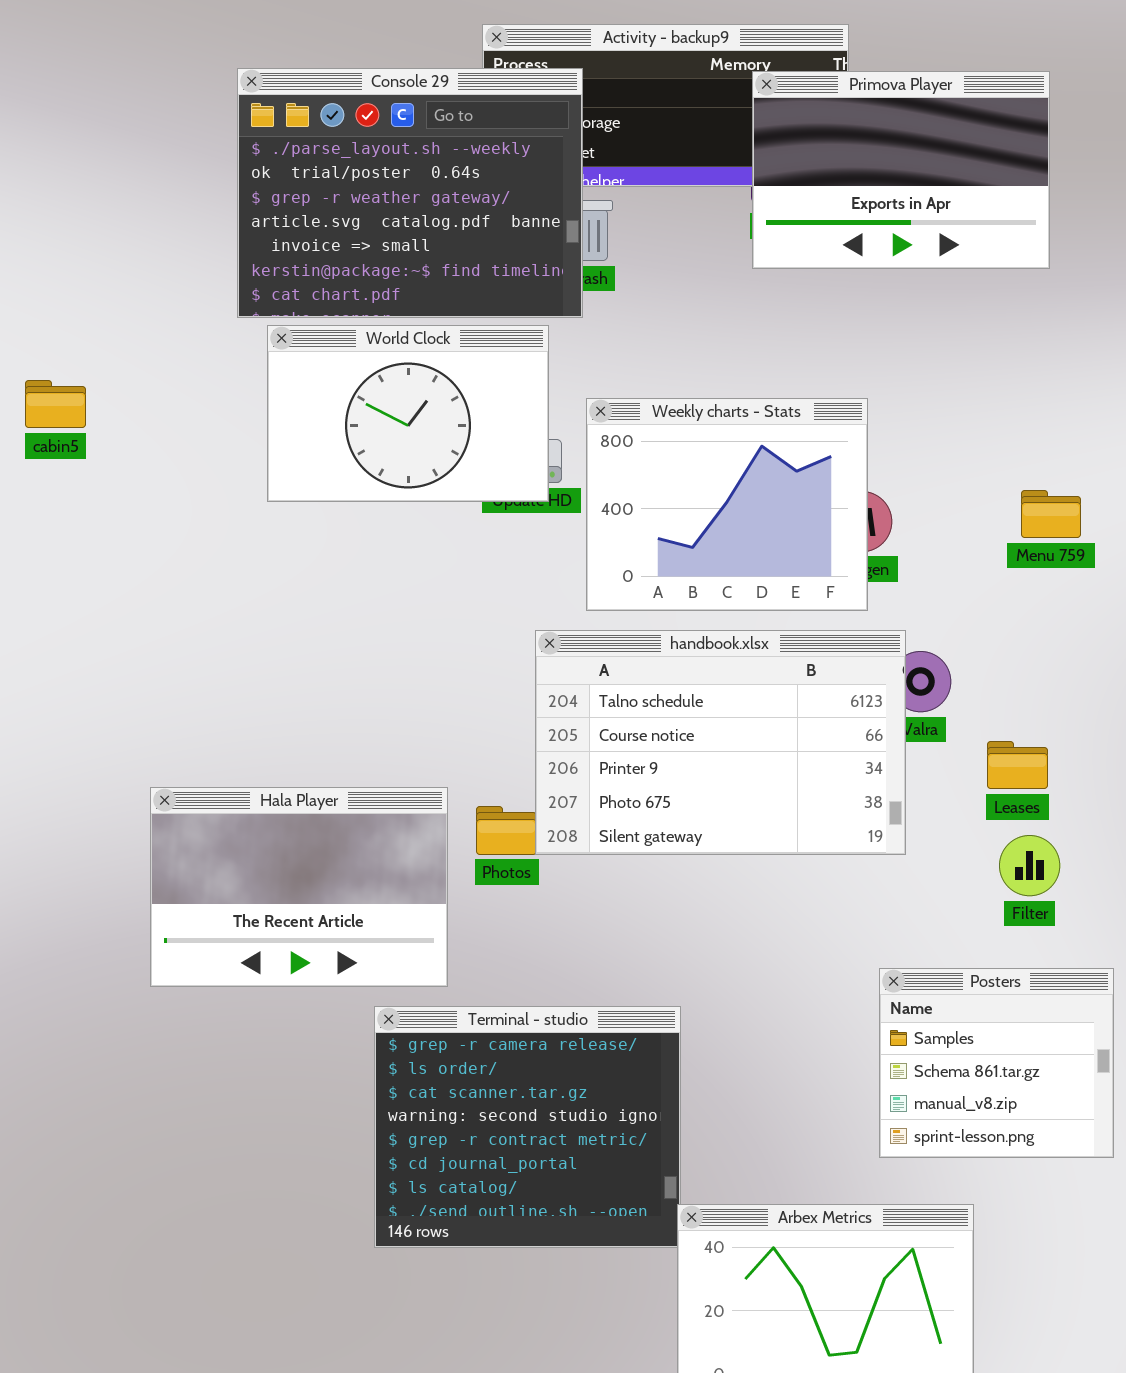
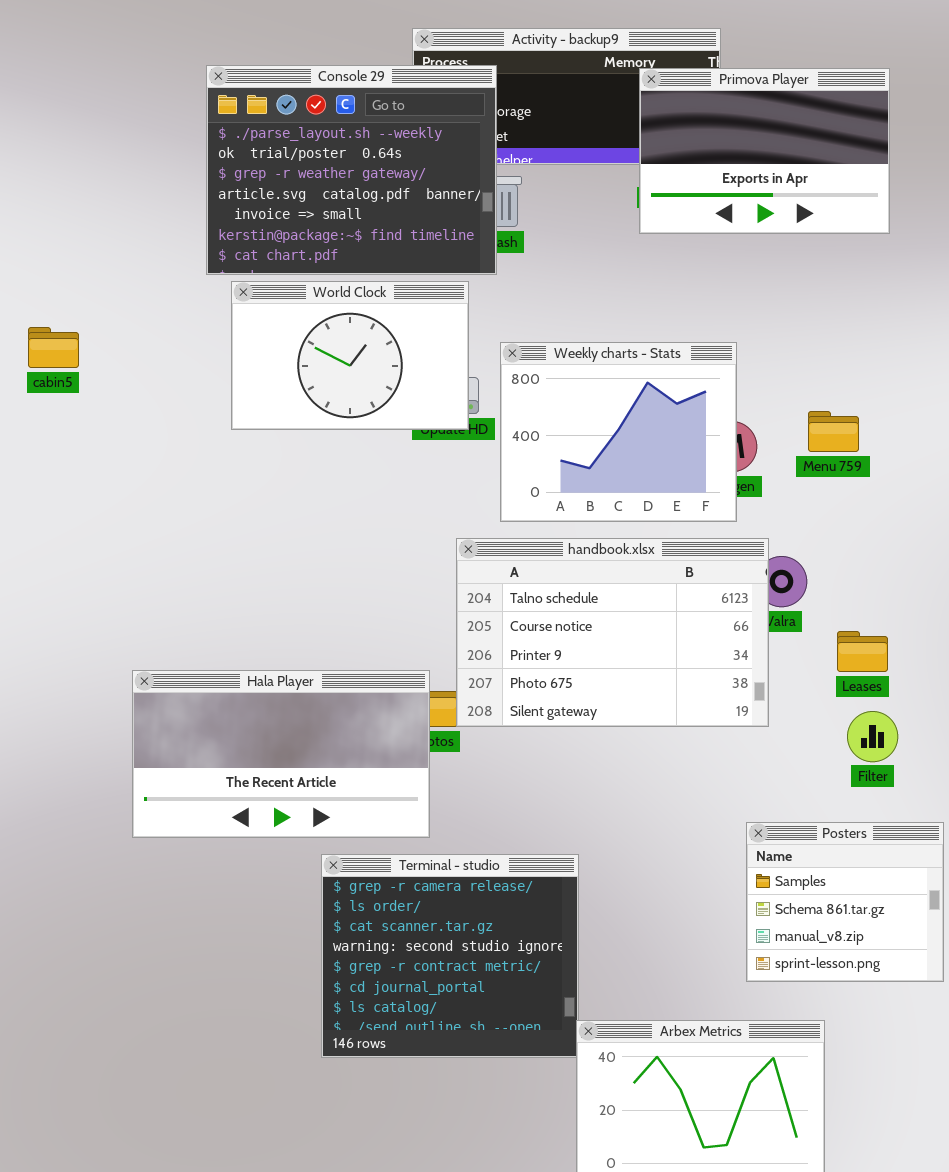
Menu 759: [1021,490,1081,538] -> [808,411,859,452], moved
Hala Player: [150,787,448,987] -> [132,670,430,838], resized

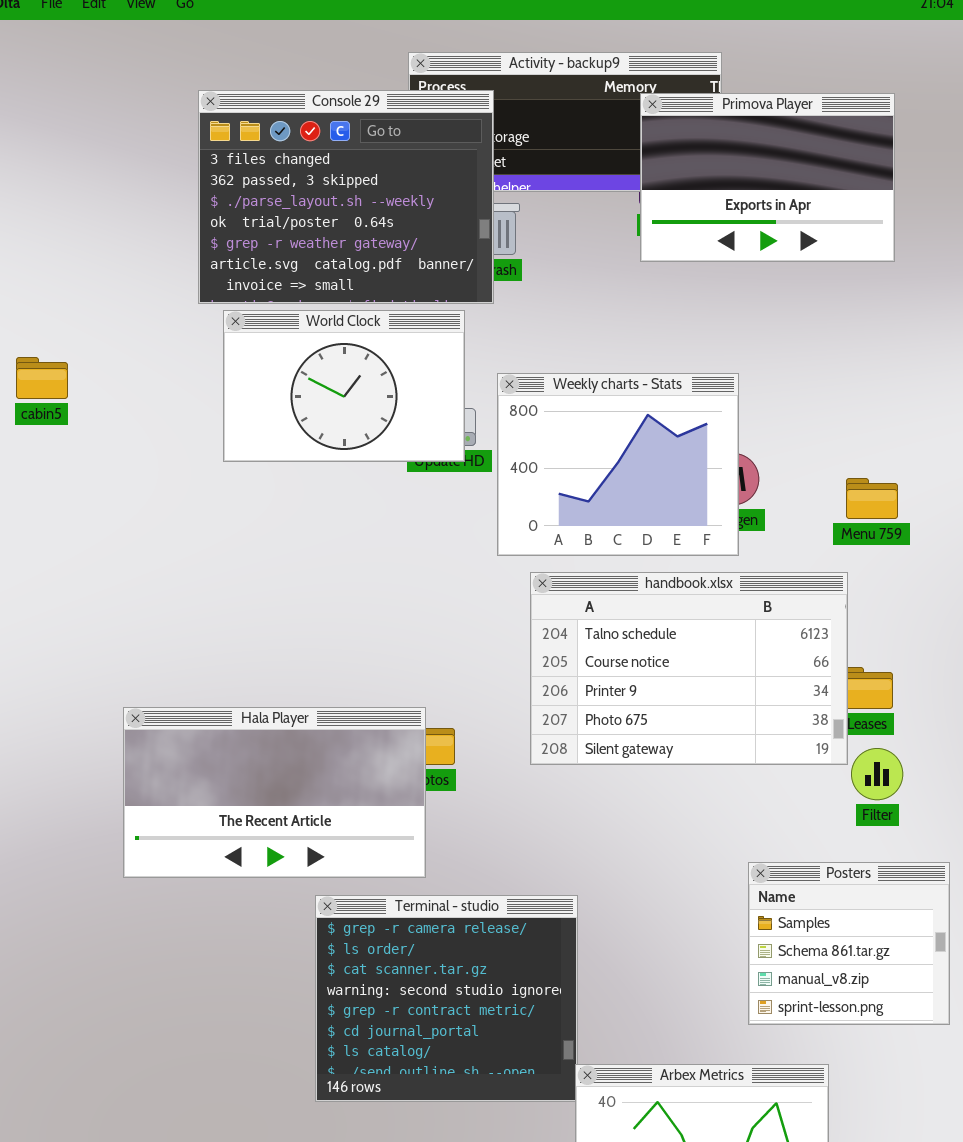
Console 29: [206,65,497,275] -> [198,90,494,304], scrolled up 2 rows
Menu 759: [808,411,859,452] -> [846,478,898,519], moved
handbook.xlsx: [456,538,769,727] -> [530,572,848,765], moved

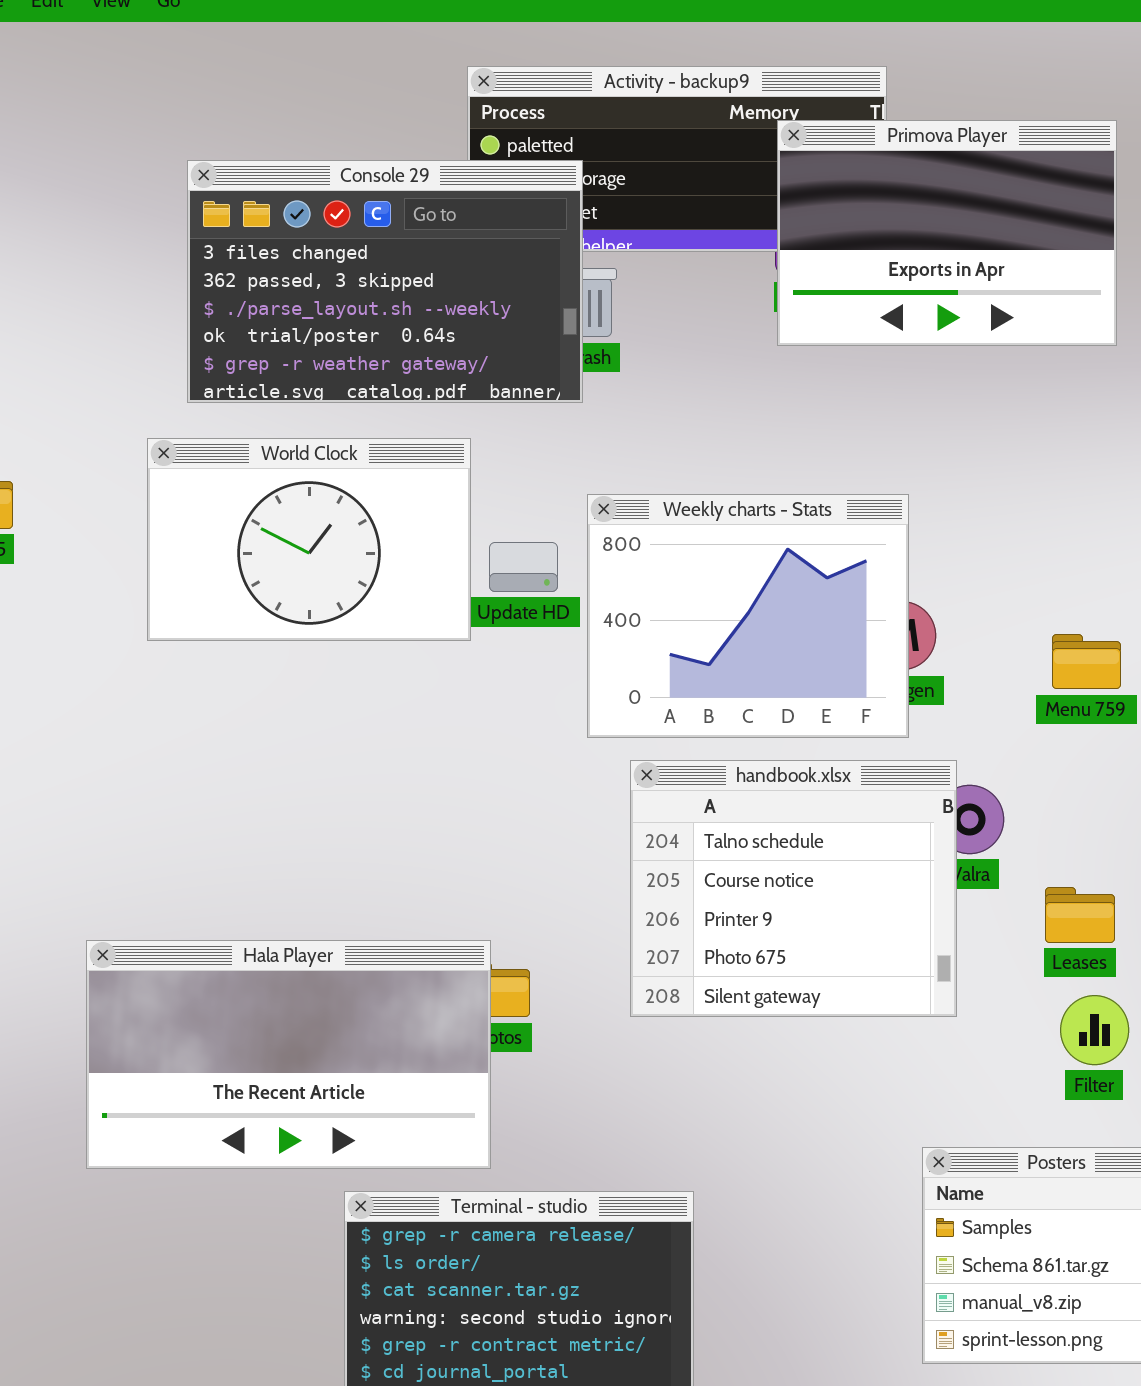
Console 29: [198,90,494,304] -> [187,160,583,403], resized
World Clock: [223,310,465,462] -> [147,438,471,641], moved
handbook.xlsx: [530,572,848,765] -> [630,760,957,1017], resized

